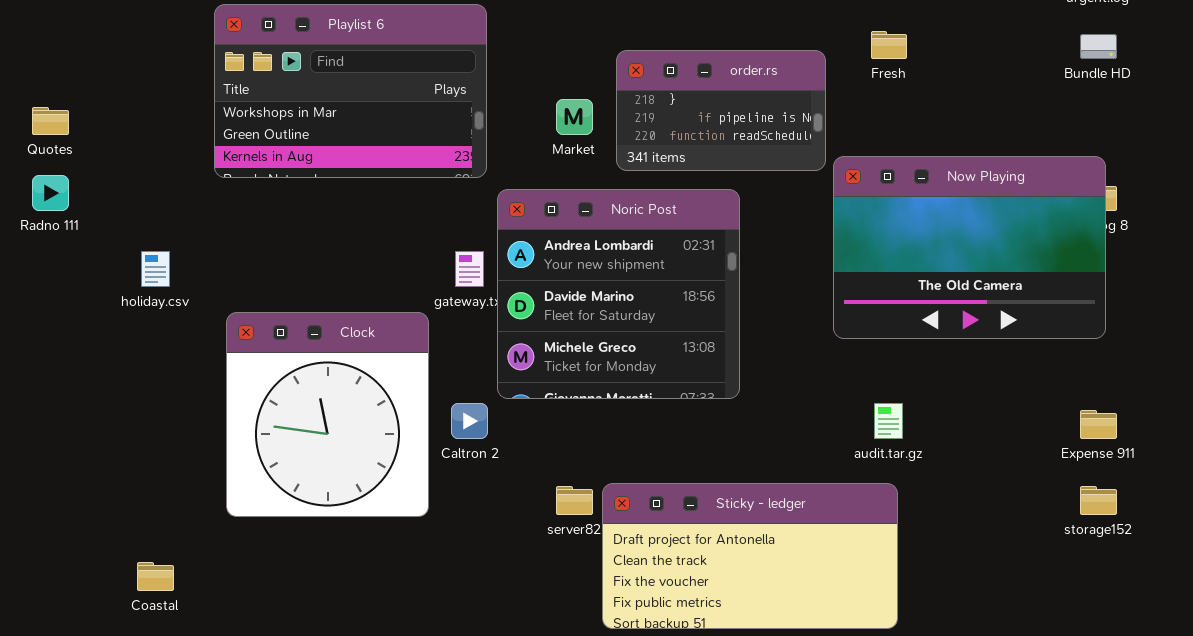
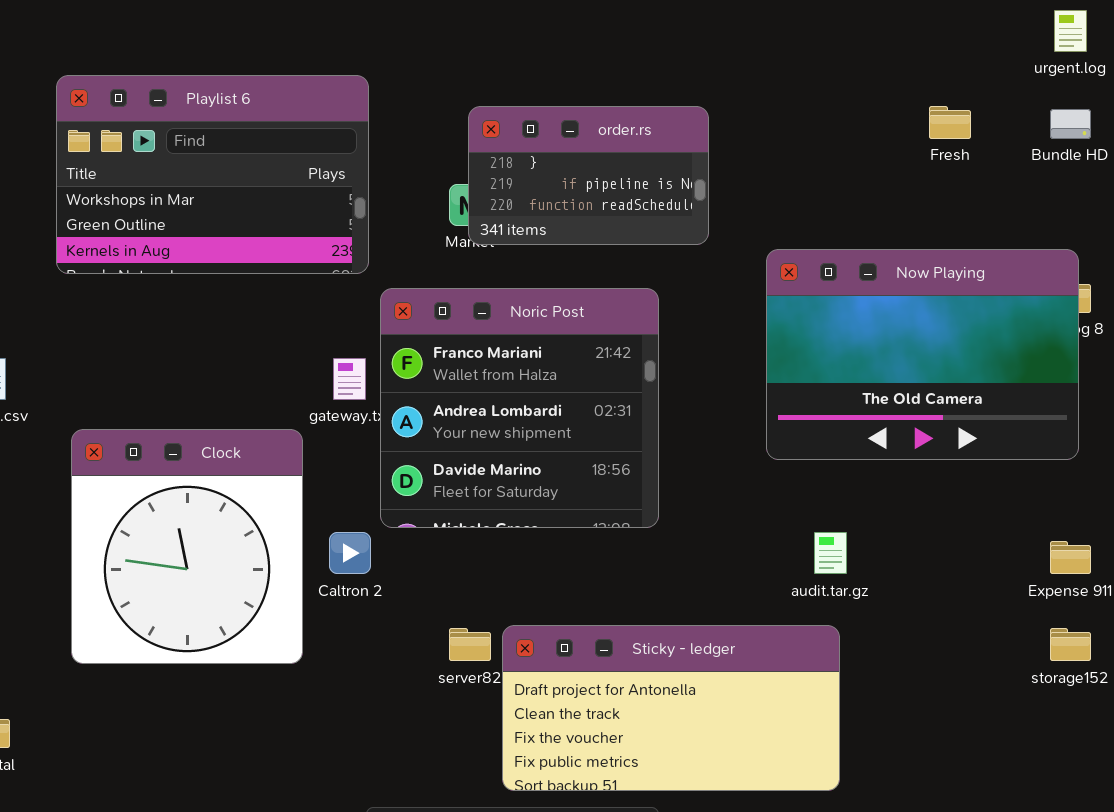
Fresh: [871,31,907,59] -> [929,106,971,139], moved
order.rs: [616,50,826,171] -> [468,106,709,245], moved
Noric Post: [497,189,740,399] -> [380,288,659,528], scrolled up 1 row

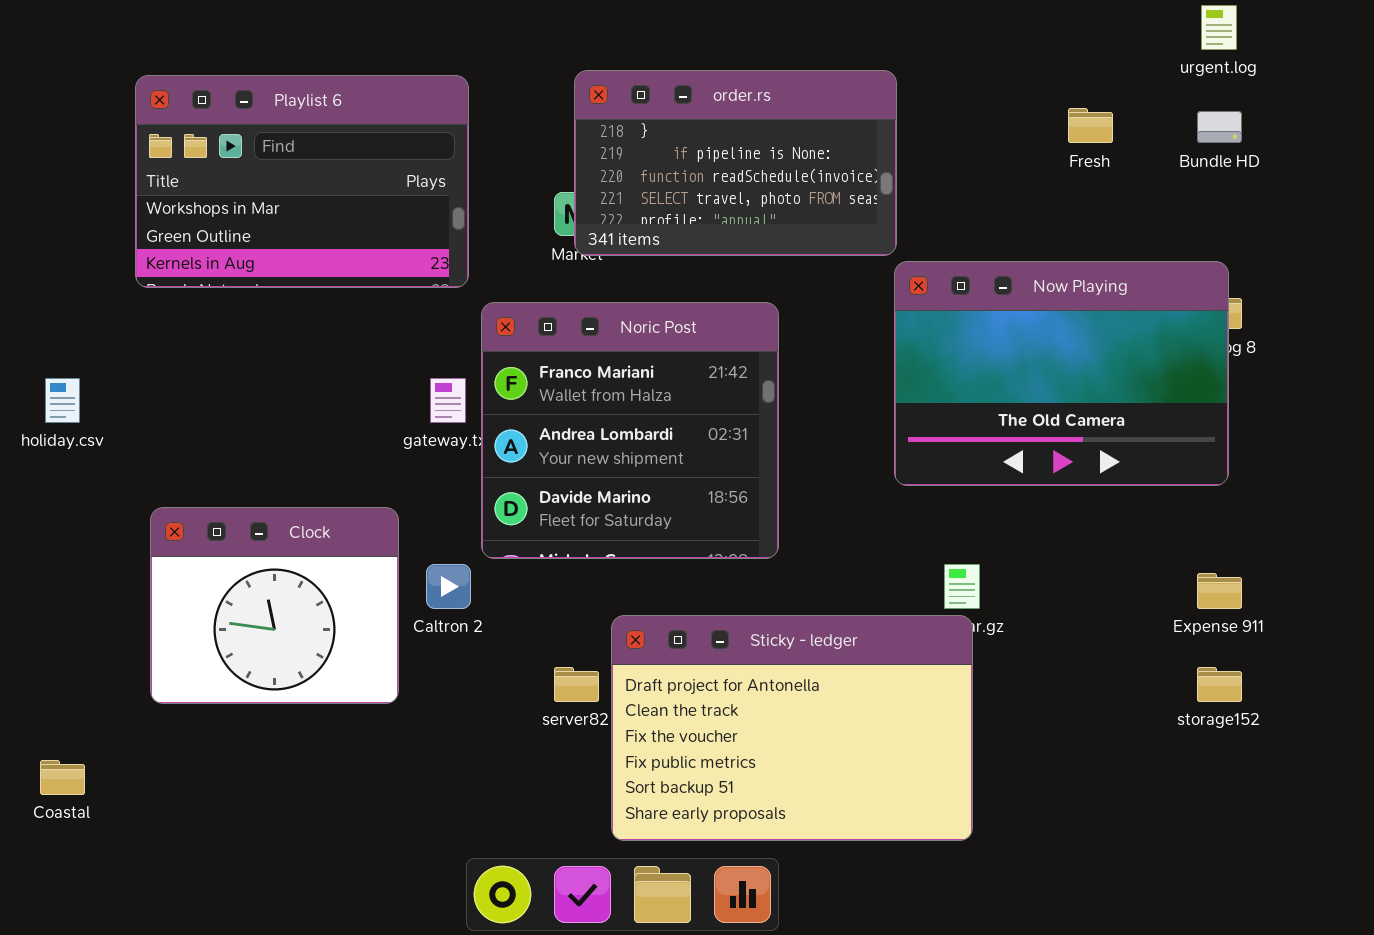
order.rs: [468,106,709,245] -> [574,70,897,256], resized
Clock: [71,429,303,664] -> [150,507,399,704], resized
Sticky - ledger: [502,625,840,791] -> [611,615,973,841], resized

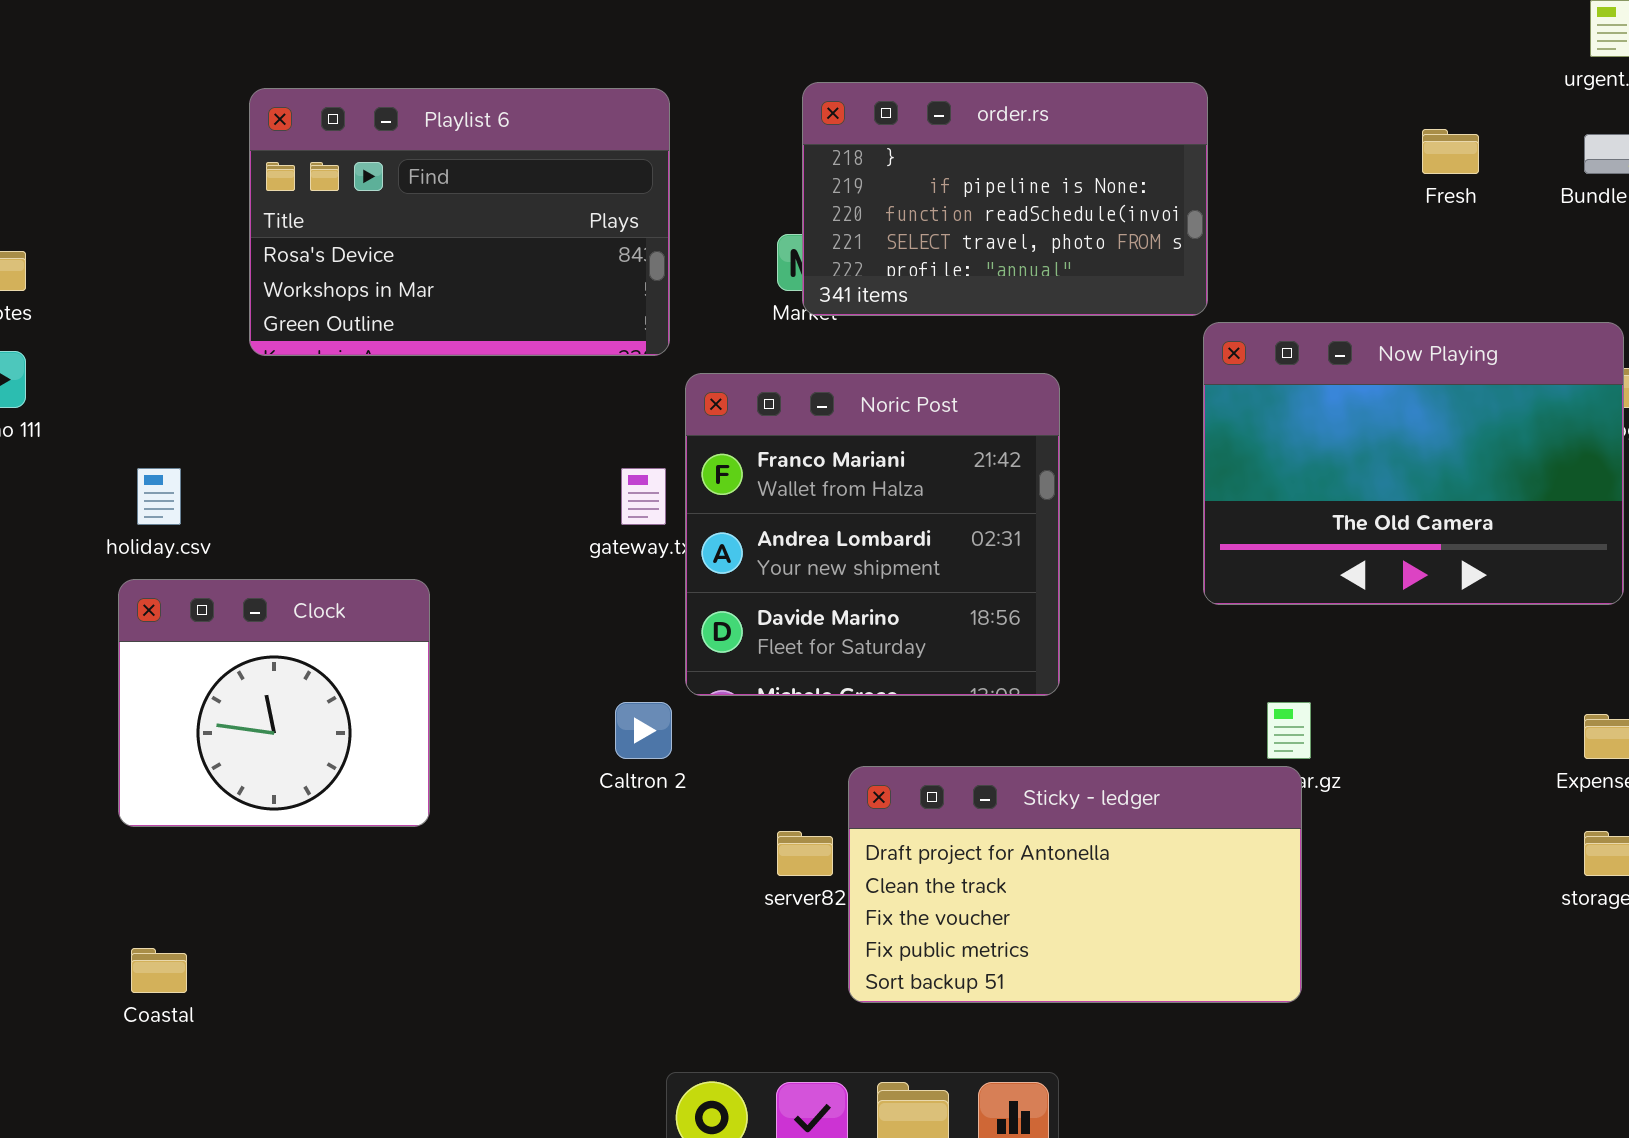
Playlist 6: [135,75,469,288] -> [249,88,670,356], scrolled up 1 row
Clock: [150,507,399,704] -> [118,579,430,827], moved
Sticky - ledger: [611,615,973,841] -> [848,766,1302,1003], resized

